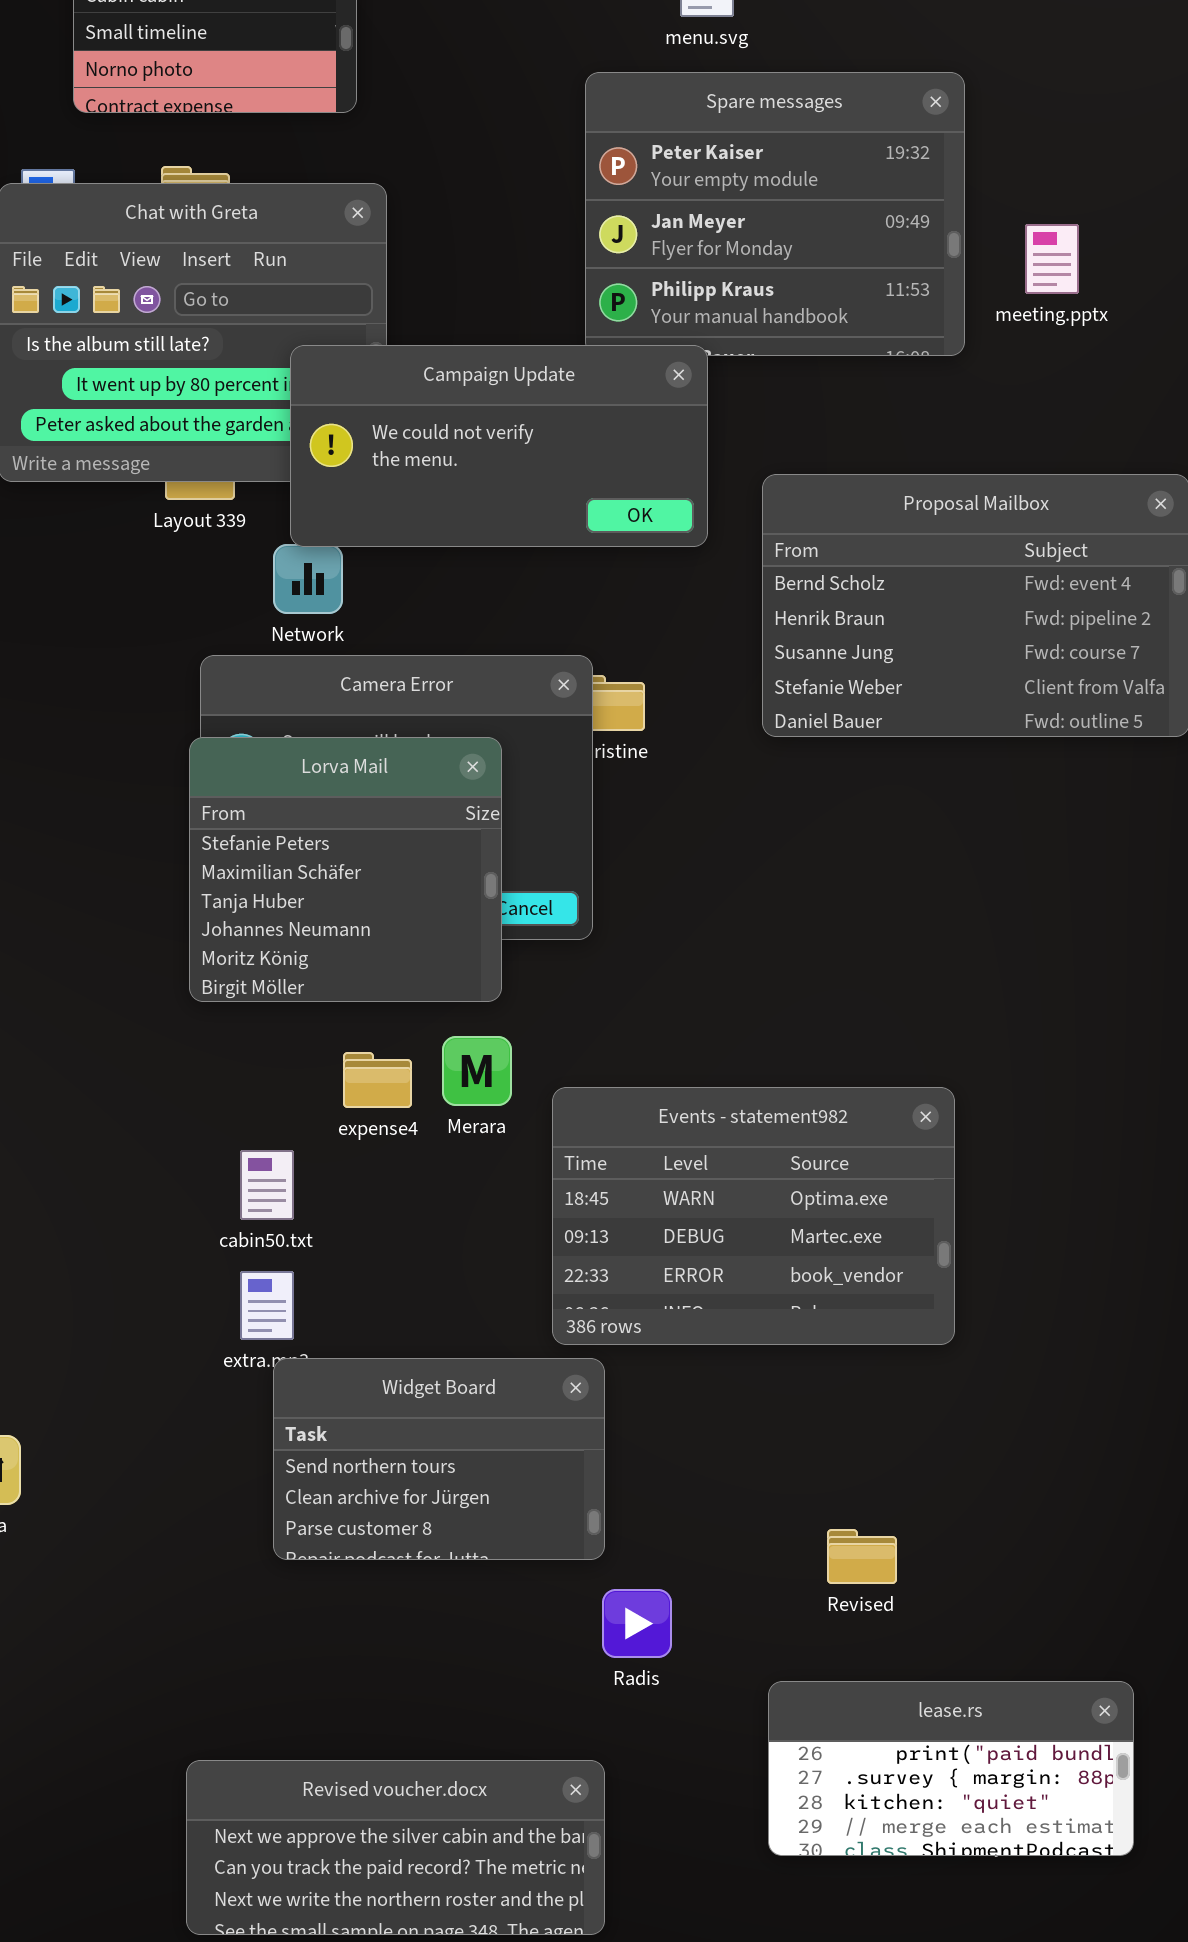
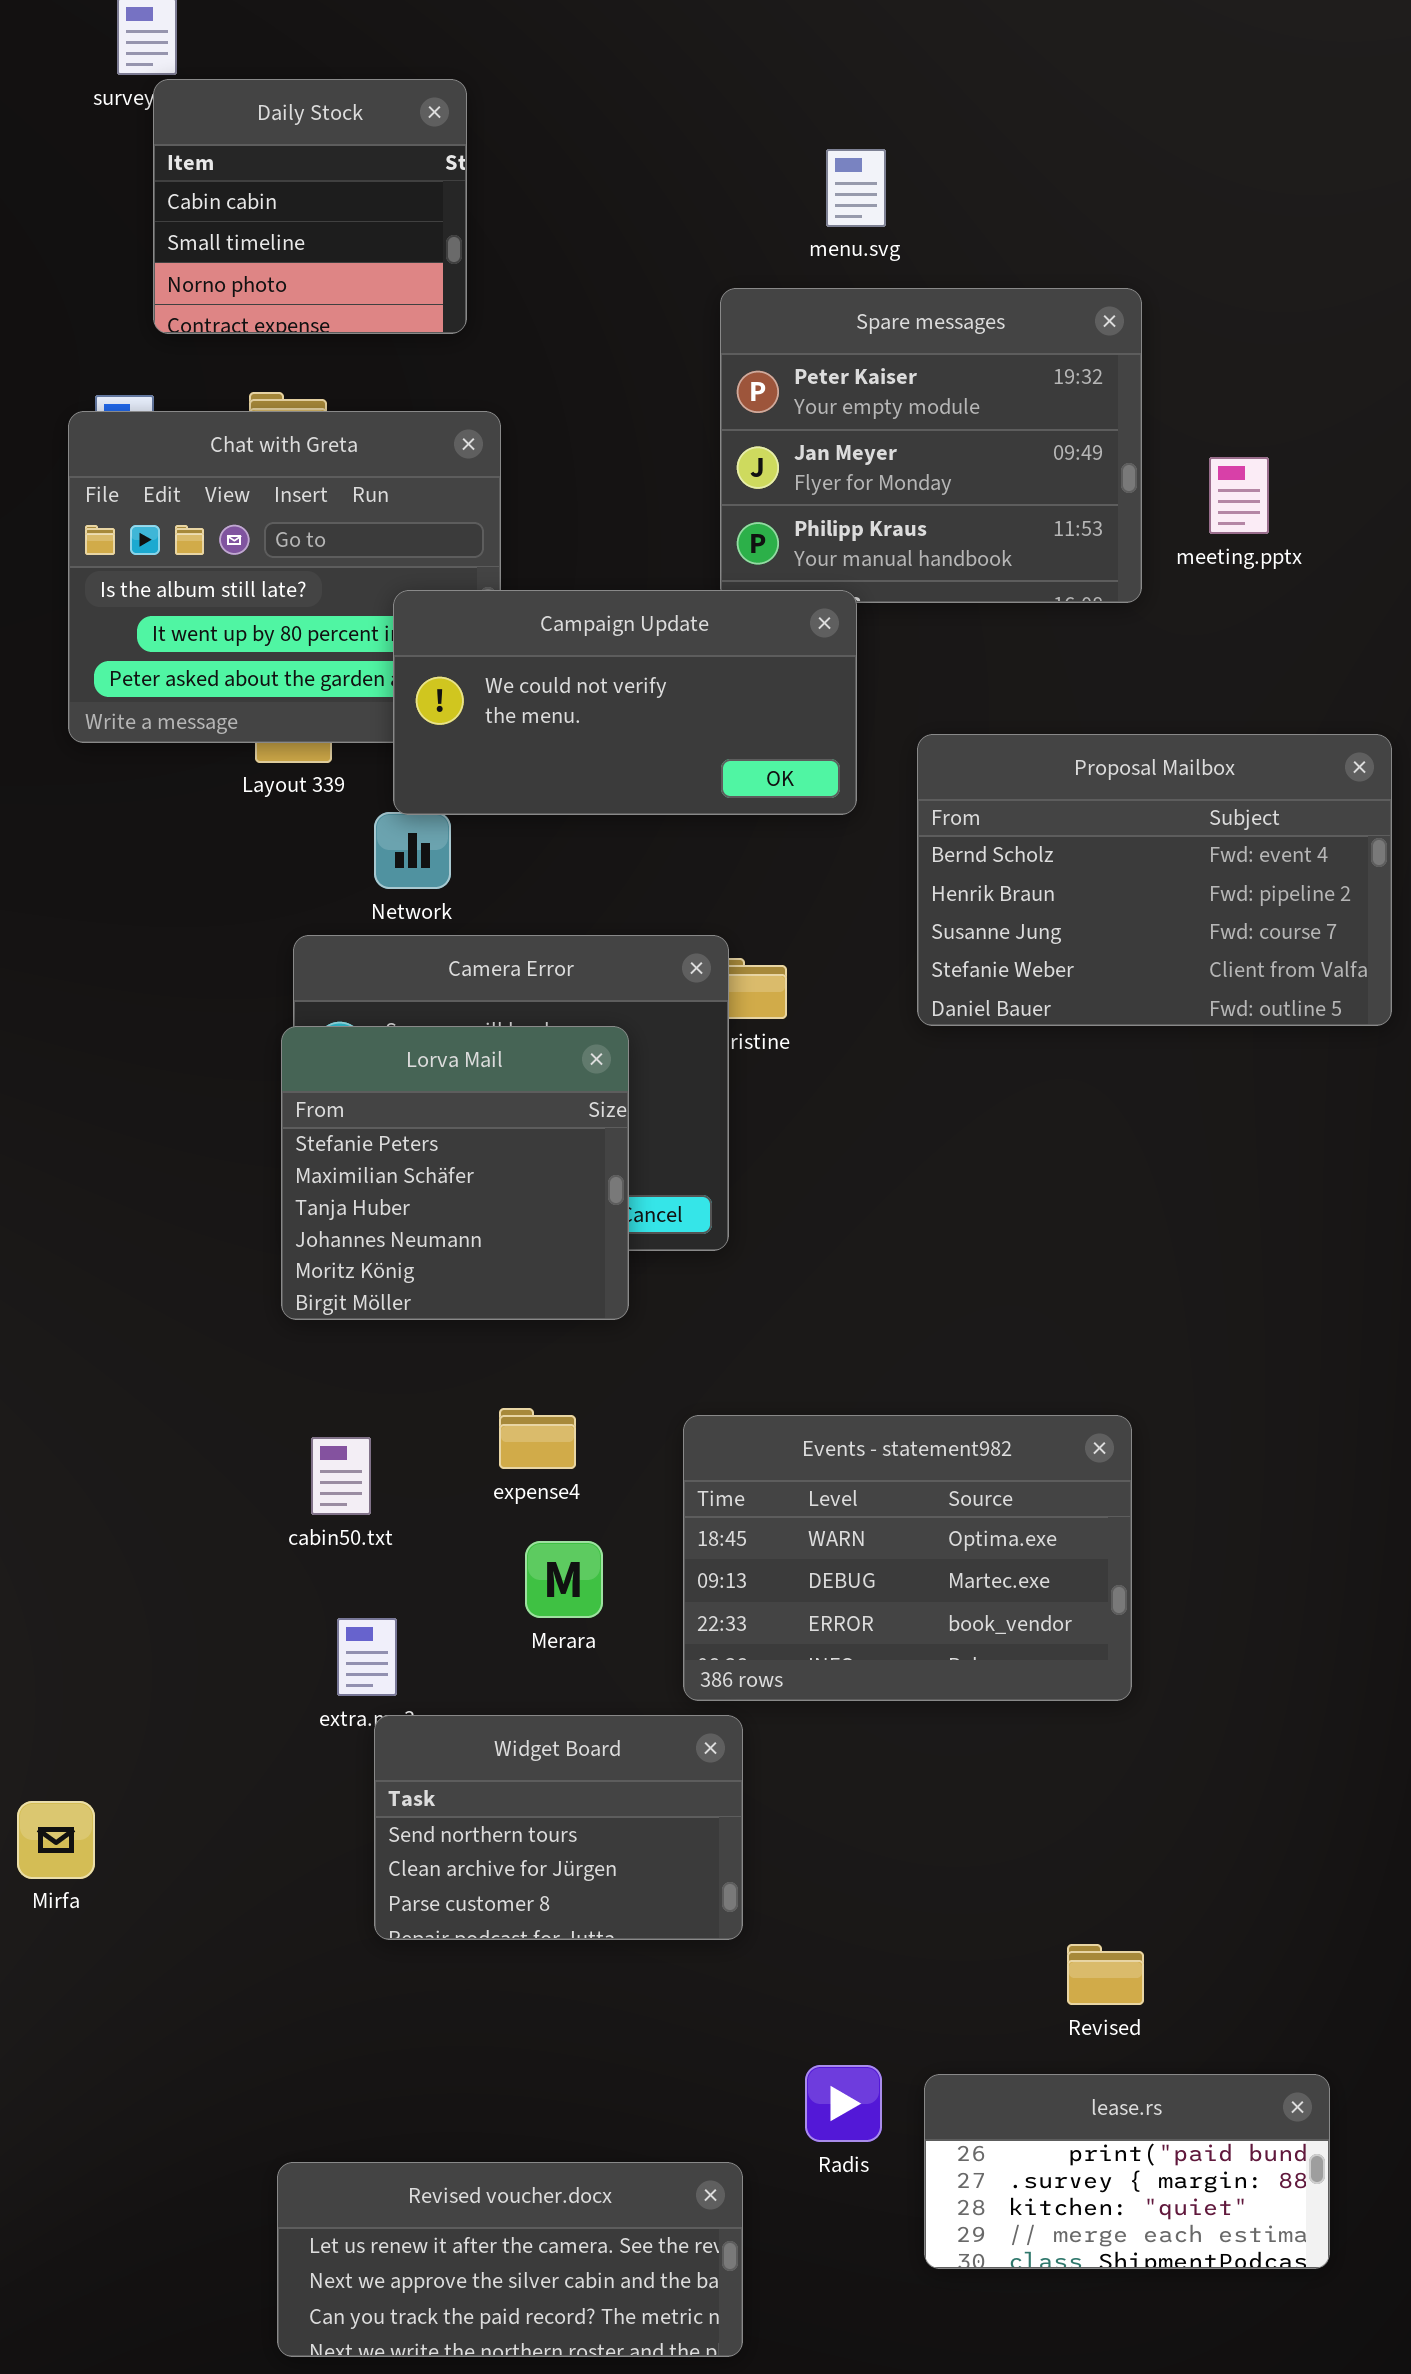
Merara: [442,1036,512,1106] -> [525,1541,603,1618], moved
expense4: [343,1052,412,1108] -> [499,1408,576,1469], moved
cabin50.txt: [240,1150,294,1220] -> [311,1437,371,1515], moved
Revised: [827,1529,897,1584] -> [1067,1944,1144,2005], moved
Radis: [602,1589,672,1658] -> [805,2065,882,2142], moved
Revised voucher.docx: [186,1760,605,1935] -> [277,2162,743,2357], scrolled up 1 row

